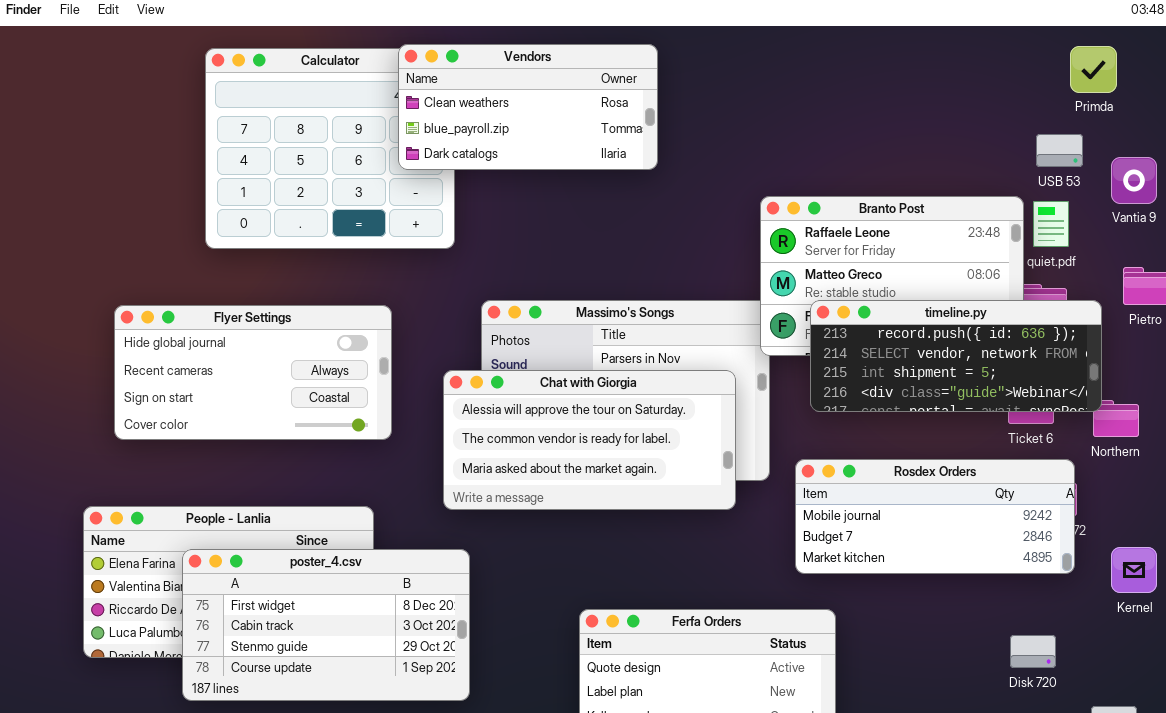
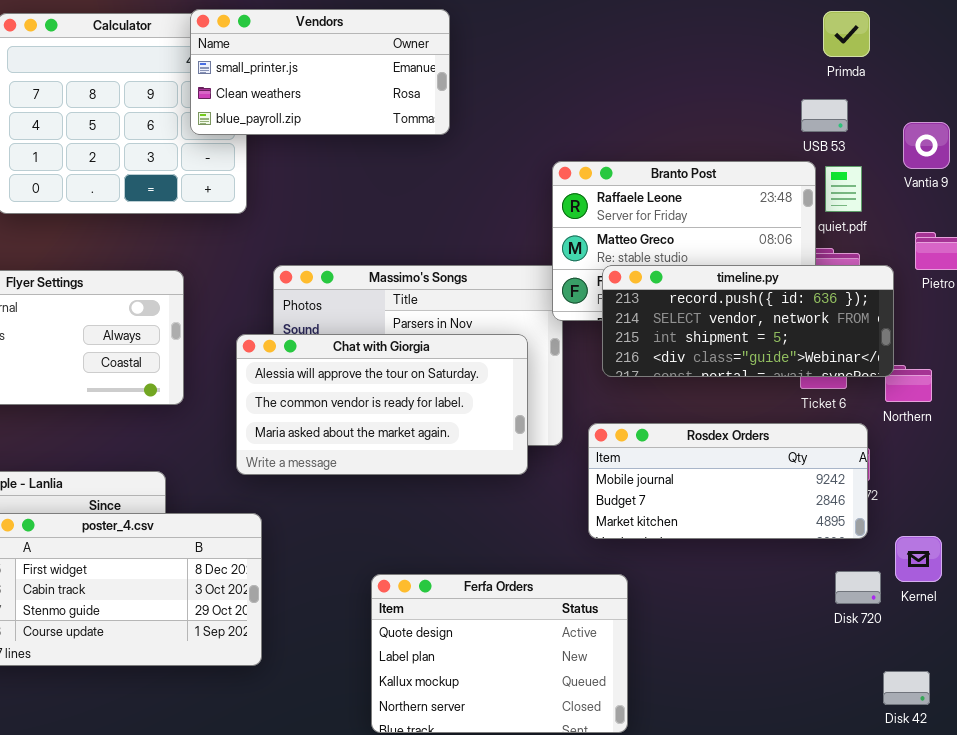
Vendors: [398,44,658,170] -> [190,9,450,135], scrolled up 1 row
Primda: [1070,46,1117,93] -> [823,11,870,57], moved
USB 53: [1036,134,1083,167] -> [801,99,848,132], moved
Kernel: [1111,547,1157,593] -> [895,536,942,582], moved
Disk 720: [1010,635,1056,668] -> [835,571,881,604], moved

